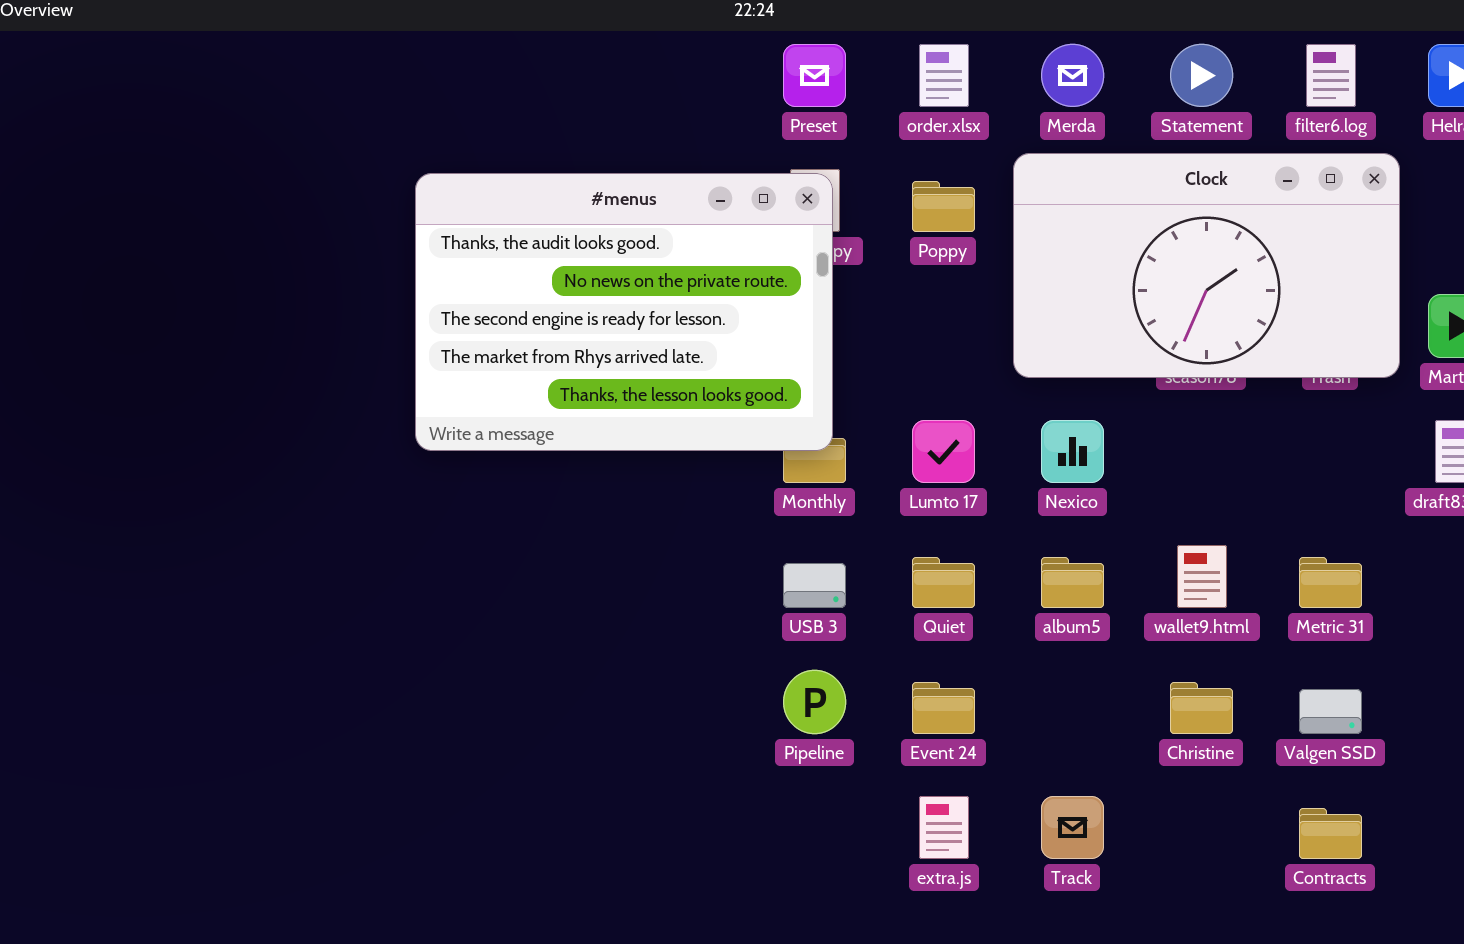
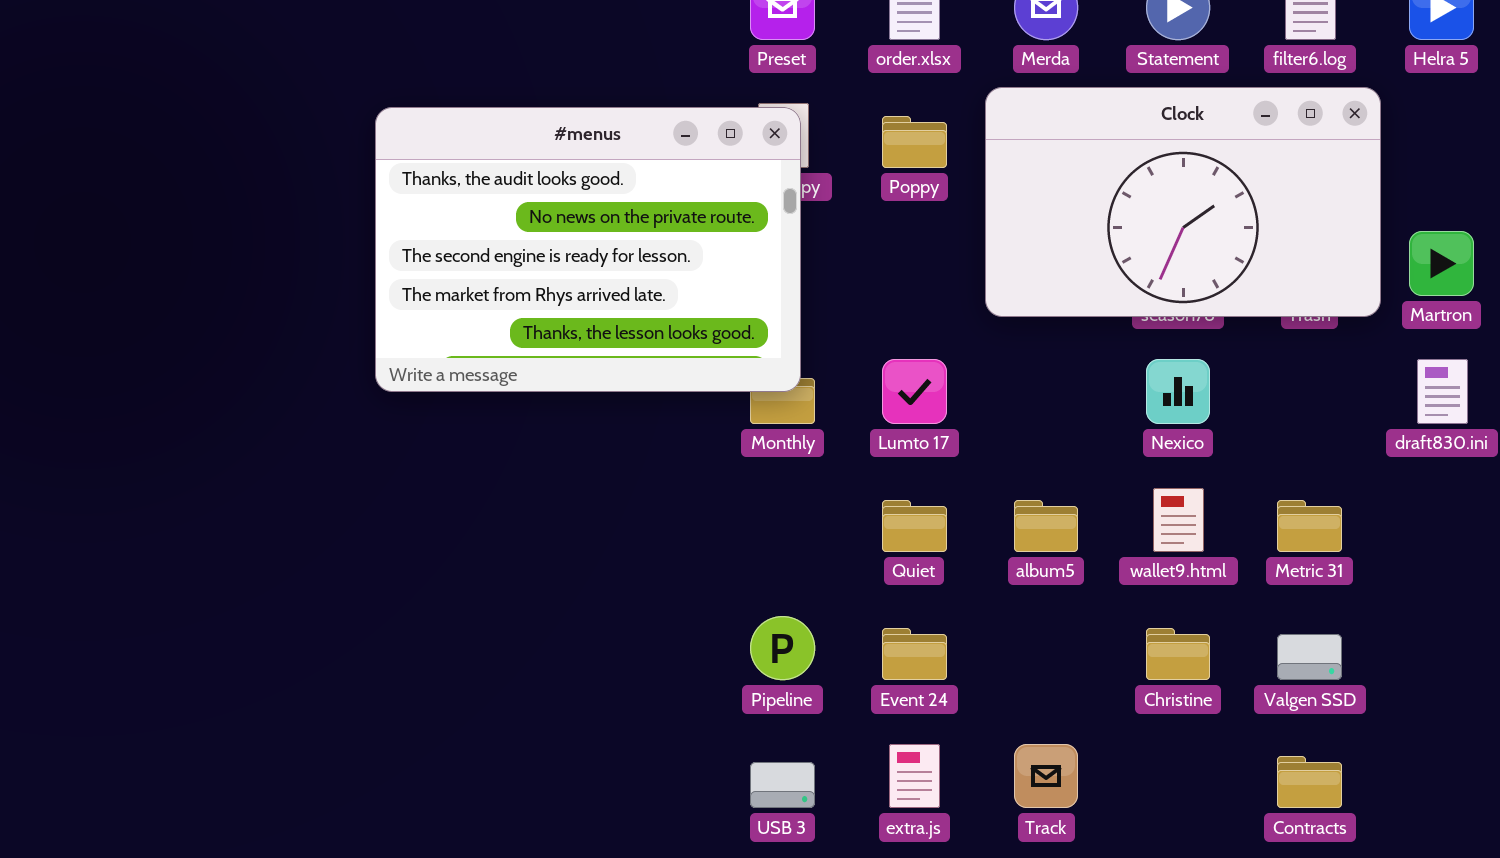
Nexico: [1041,420,1104,483] -> [1146,359,1210,424], moved
USB 3: [783,563,846,608] -> [750,762,815,808], moved

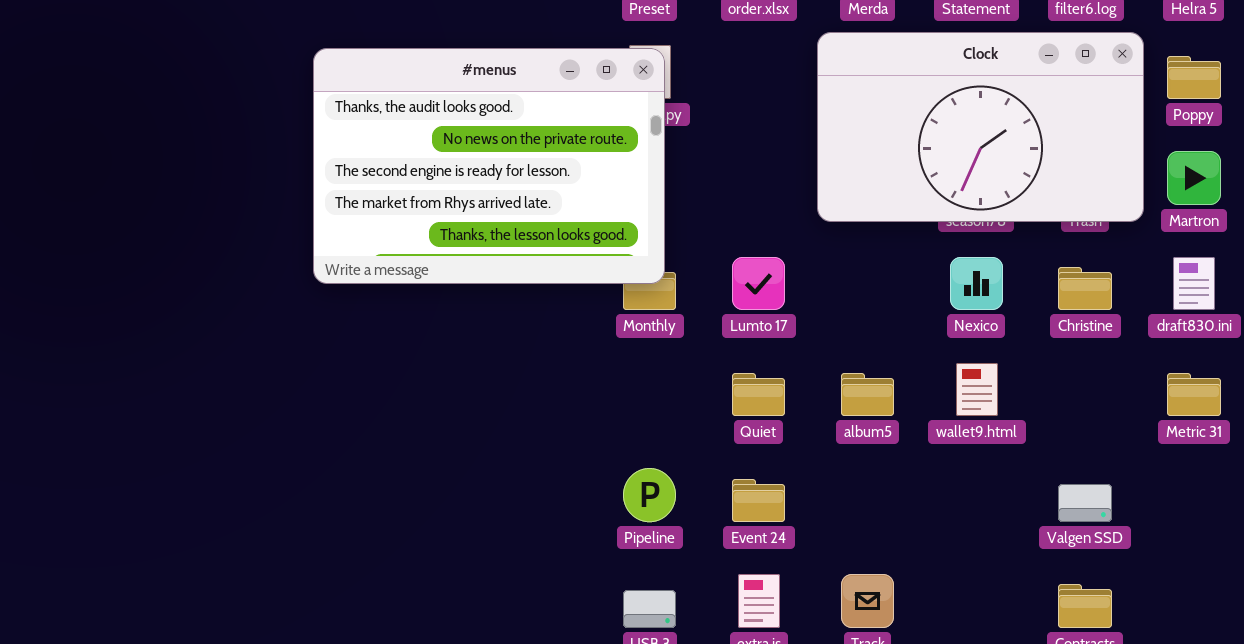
Poppy: [882,116,947,168] -> [1167,56,1221,99], moved
Metric 31: [1277,500,1342,552] -> [1167,373,1221,416], moved
Christine: [1146,628,1210,680] -> [1058,267,1112,310], moved

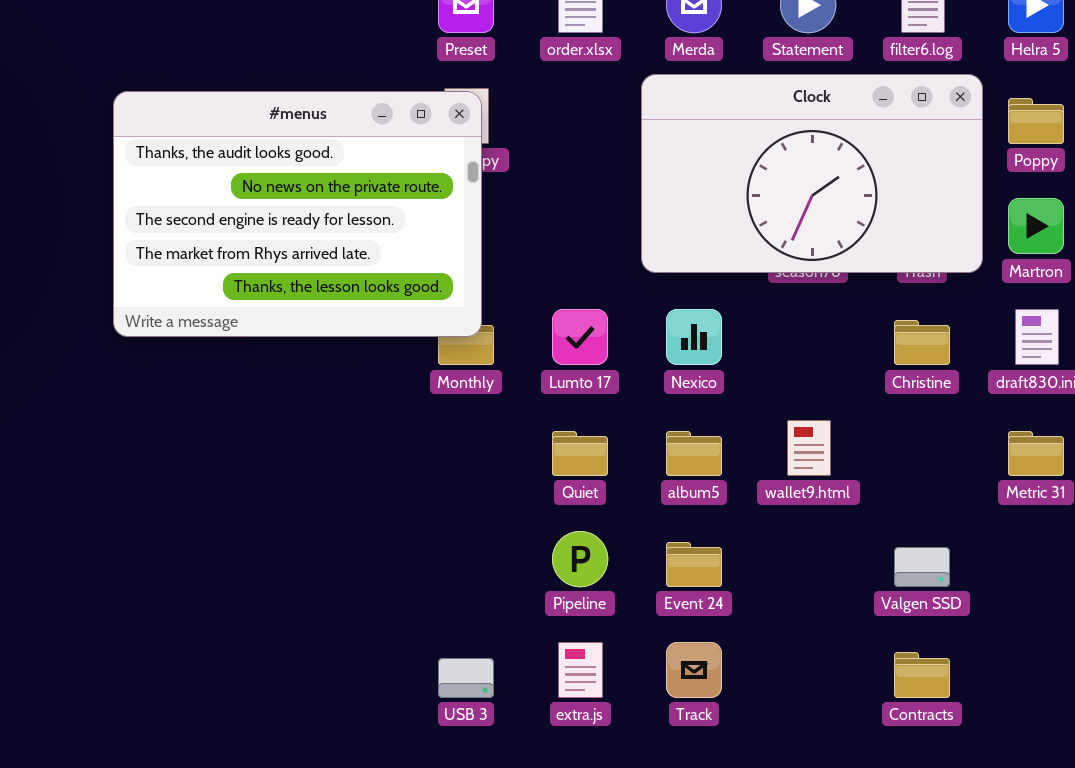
Nexico: [950,257,1003,310] -> [666,309,722,365], moved
Pipeline: [623,468,676,522] -> [552,531,608,587], moved
Event 24: [732,479,785,522] -> [666,542,722,587], moved

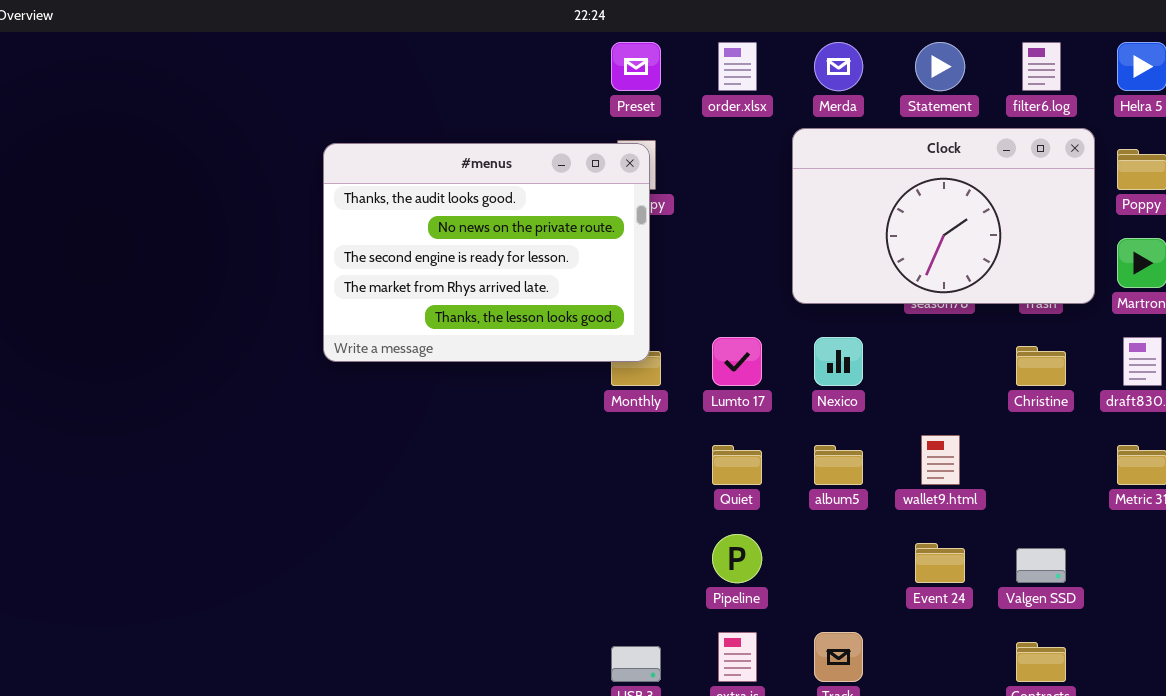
Event 24: [666,542,722,587] -> [915,543,965,583], moved

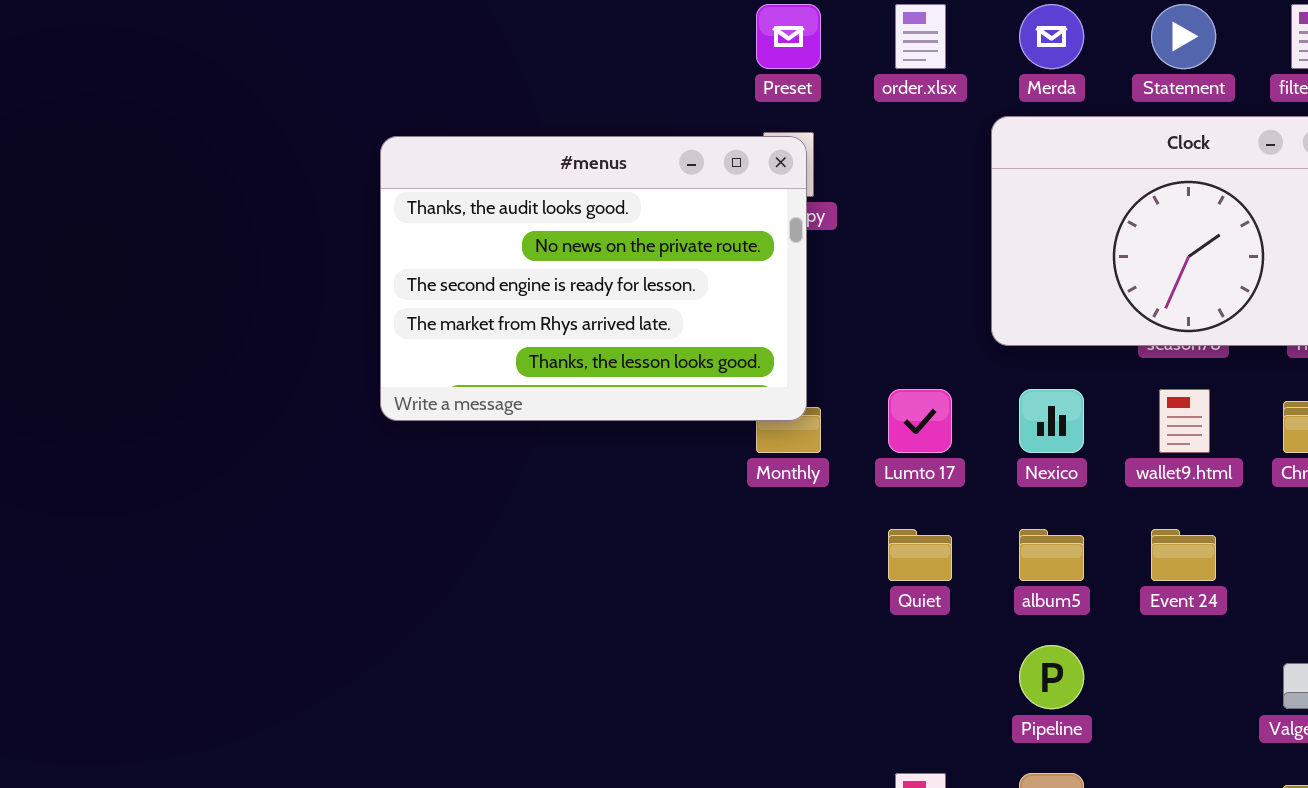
wallet9.html: [921,435,960,485] -> [1159,389,1210,453], moved
Pipeline: [712,534,762,583] -> [1019,645,1084,709], moved
Event 24: [915,543,965,583] -> [1151,529,1216,581], moved

